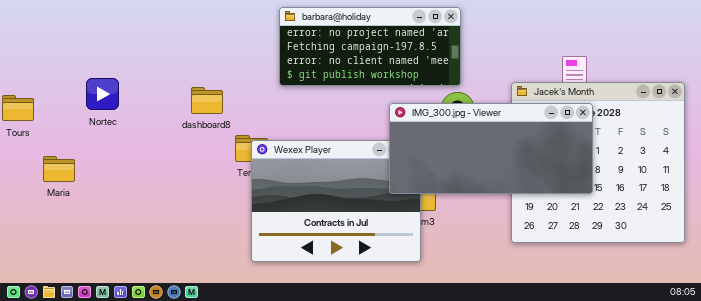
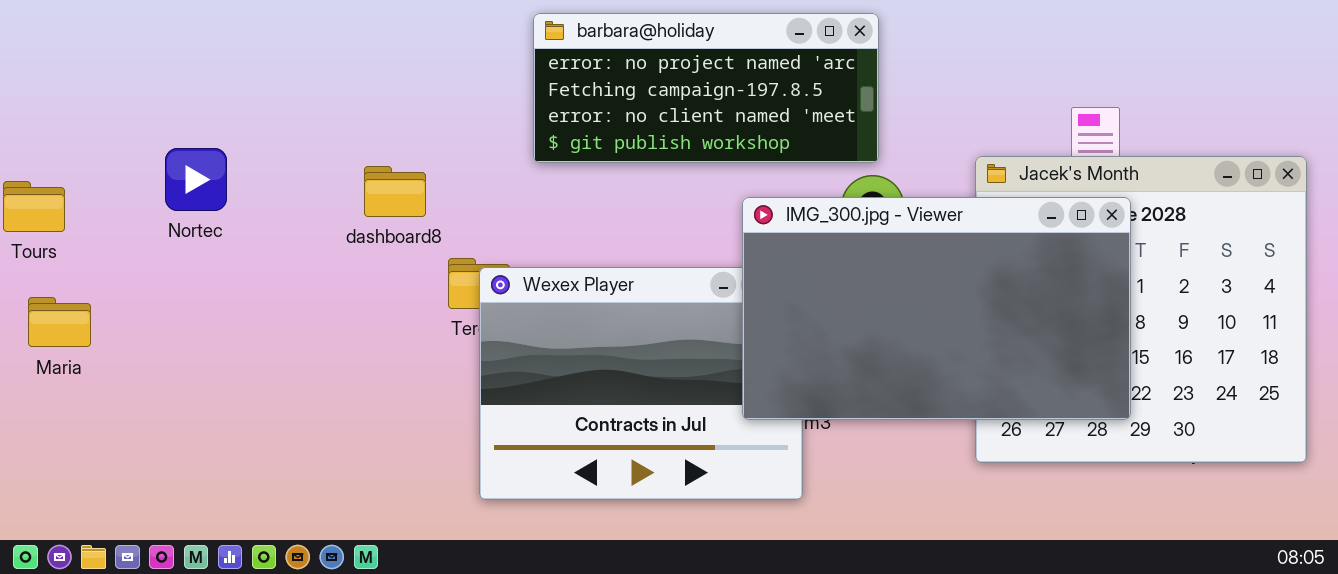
IMG_300.jpg - Viewer: [389,103,593,194] -> [742,197,1131,420], resized
Maria: [43,156,75,182] -> [28,297,91,347], moved

